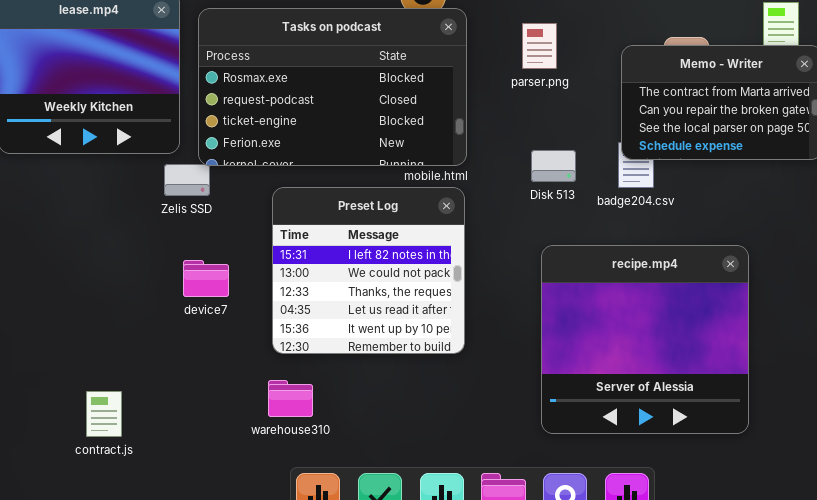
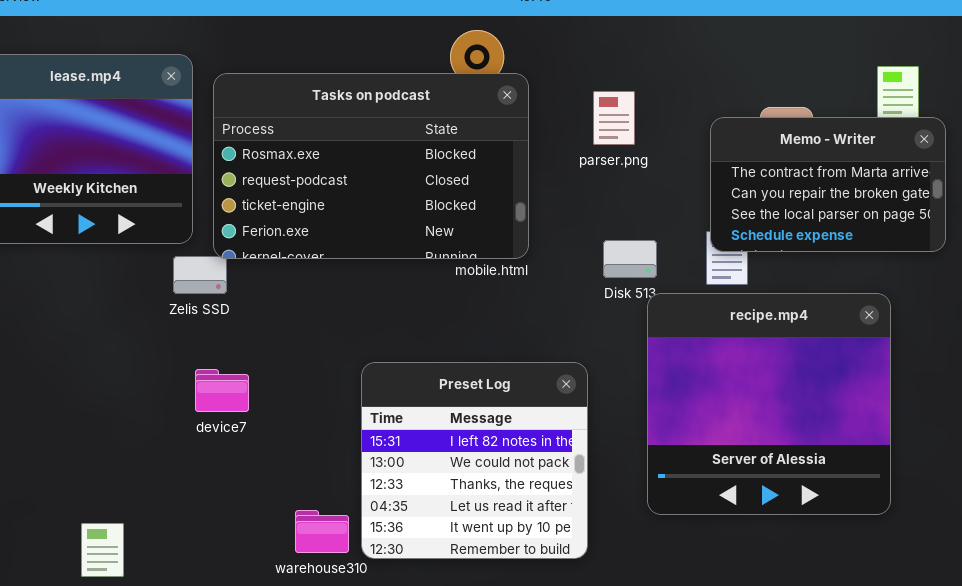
Preset Log: [272,187,465,354] -> [361,362,588,559], moved
recipe.mp4: [541,245,749,434] -> [647,293,891,515], moved

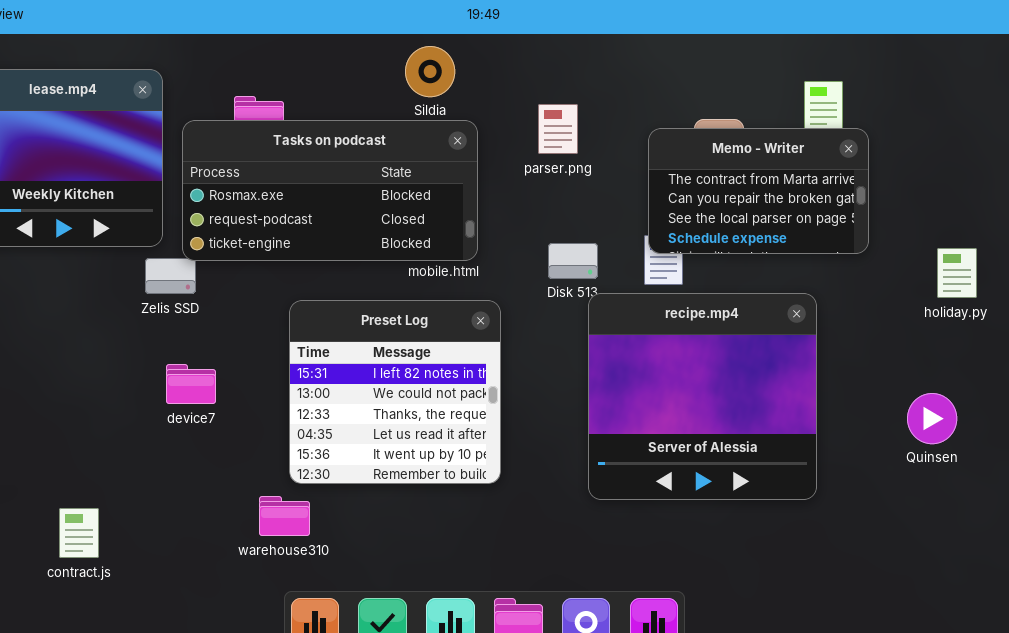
Tasks on podcast: [213,73,529,259] -> [182,120,478,261], resized
Preset Log: [361,362,588,559] -> [289,300,501,484], moved

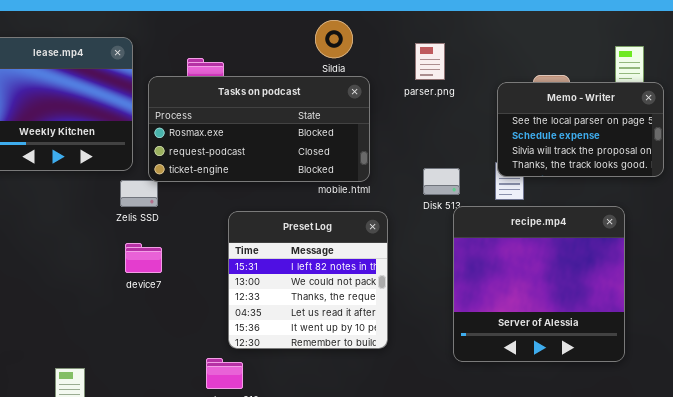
parser.png: [538,104,578,154] -> [415,43,445,80], moved
Memo - Writer: [648,128,869,254] -> [497,82,664,177], scrolled down 2 rows
device7: [166,364,216,404] -> [125,243,162,273], moved

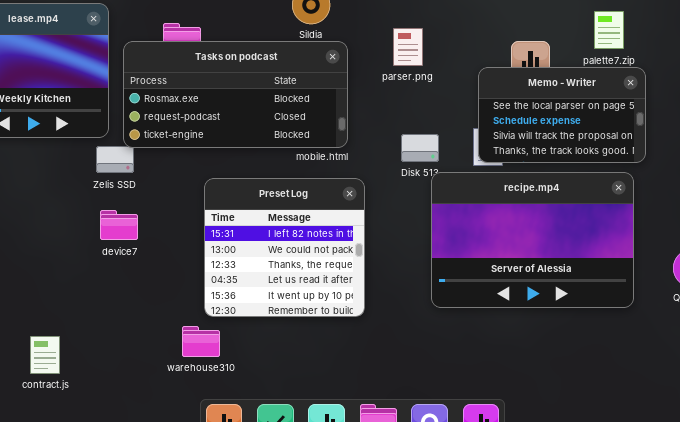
parser.png: [415,43,445,80] -> [393,28,423,66], moved
Memo - Writer: [497,82,664,177] -> [478,67,646,163], moved
recipe.mp4: [453,206,625,362] -> [431,172,634,308], resized

